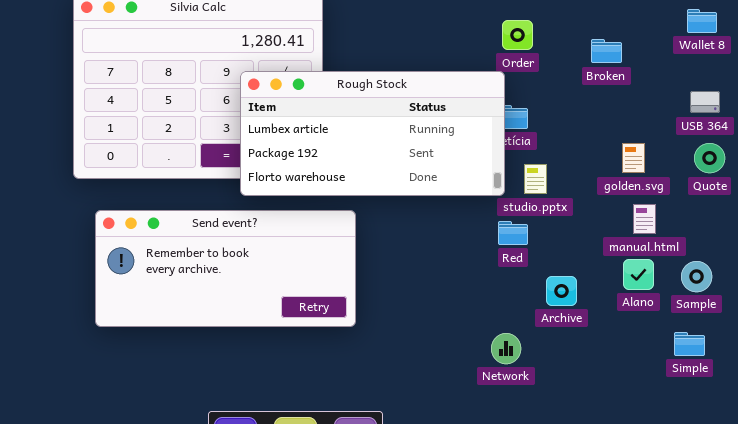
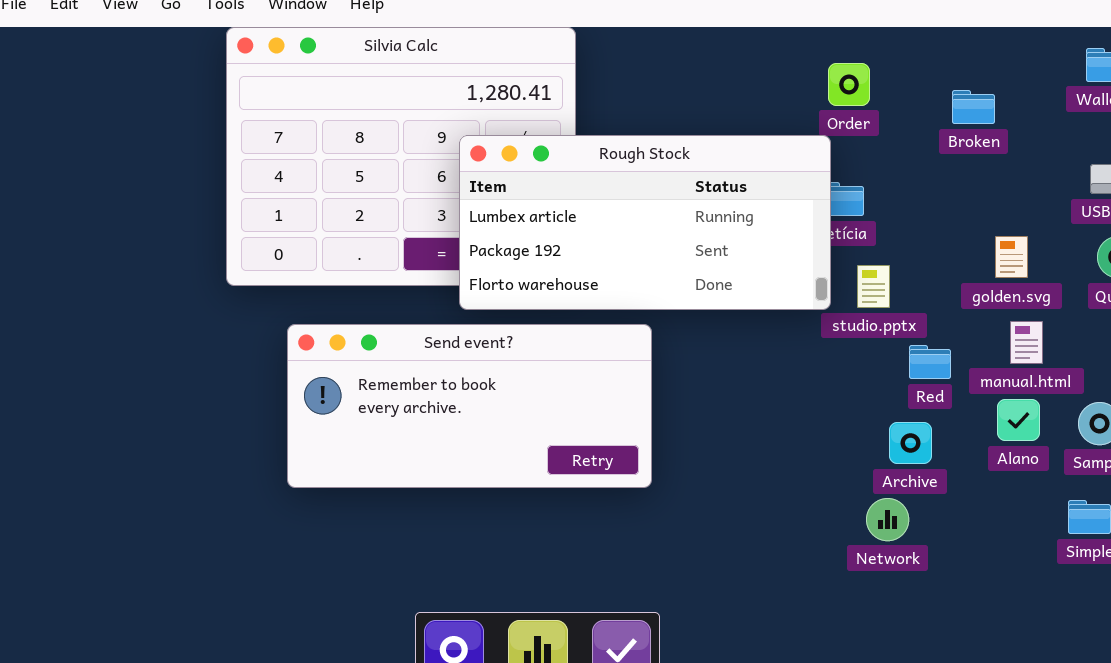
Send event?: [95,210,356,327] -> [287,324,652,488], moved
Red: [498,221,528,245] -> [909,345,951,379], moved
Network: [491,333,521,364] -> [866,498,909,541], moved

